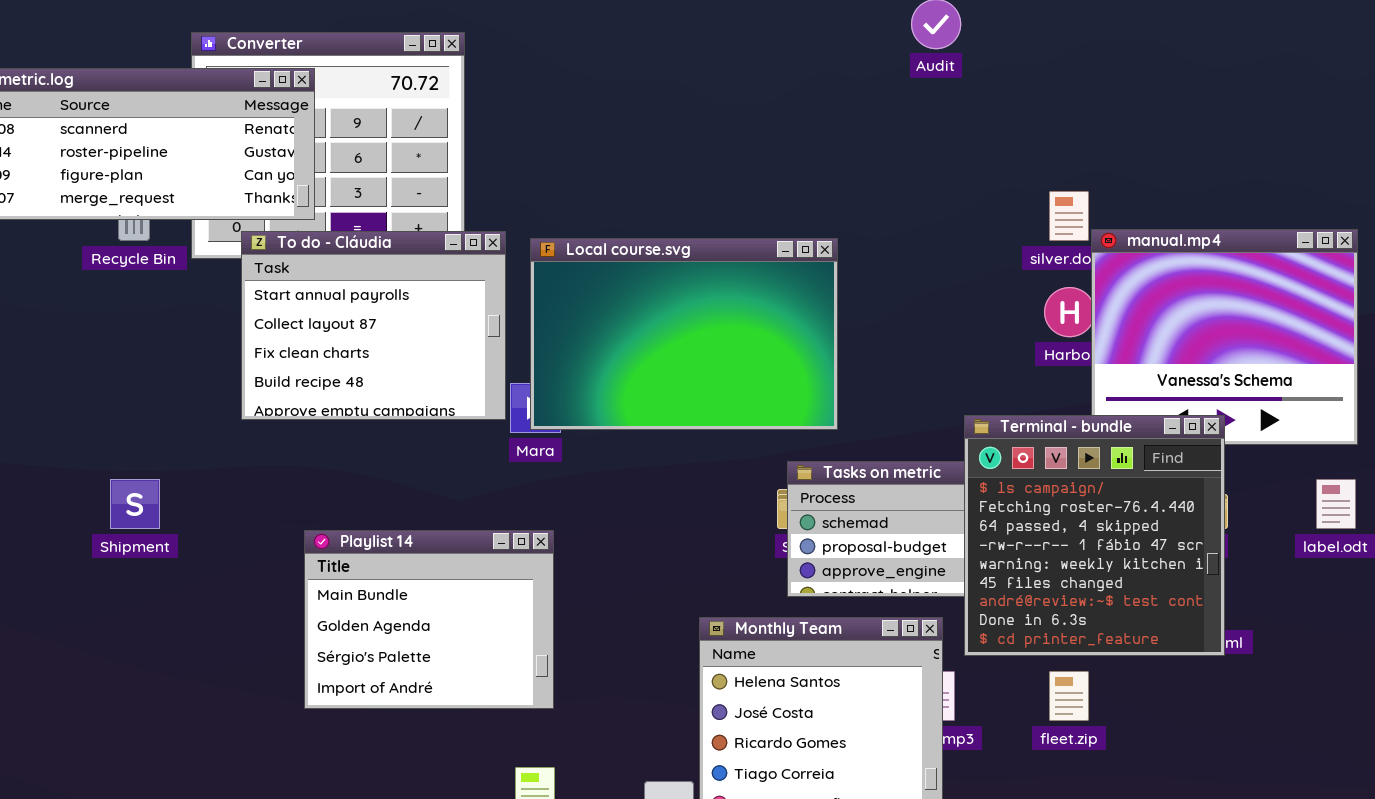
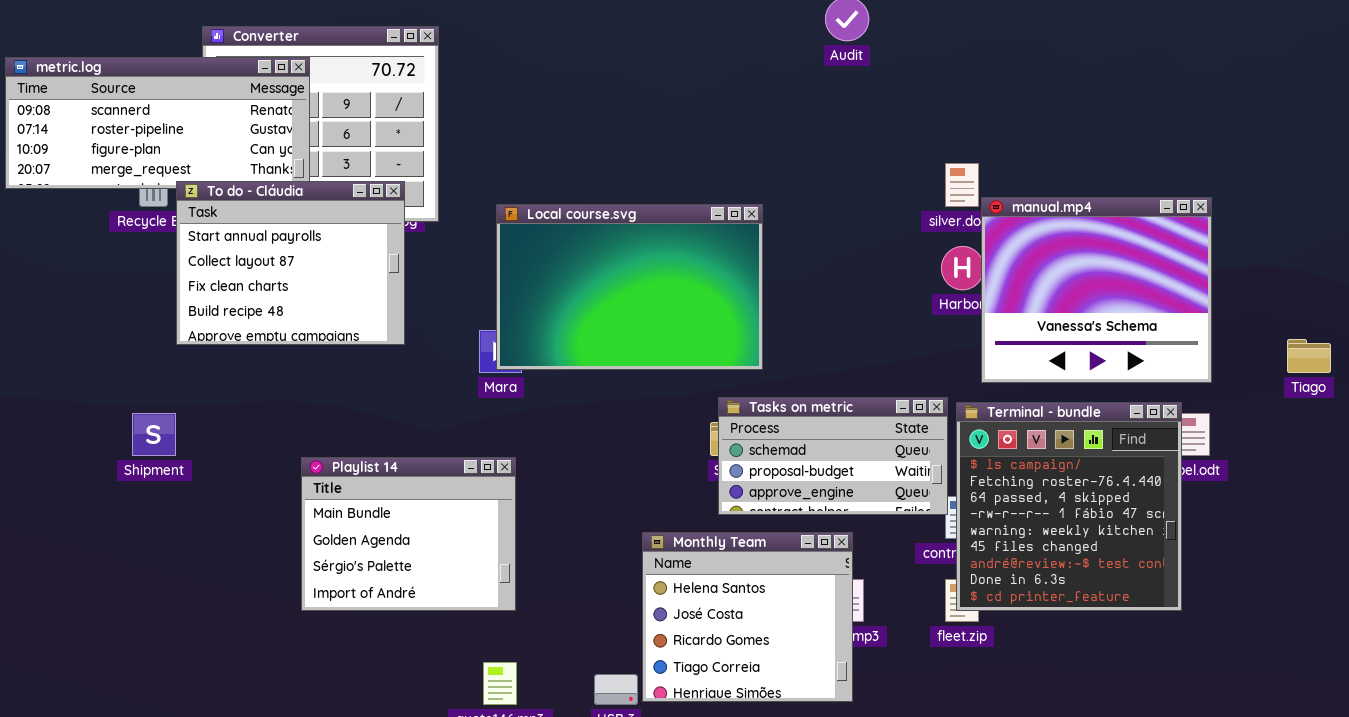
To do - Cláudia: [241,231,506,420] -> [176,181,405,345], moved
Terminal - bundle: [964,415,1225,656] -> [956,402,1182,611], moved

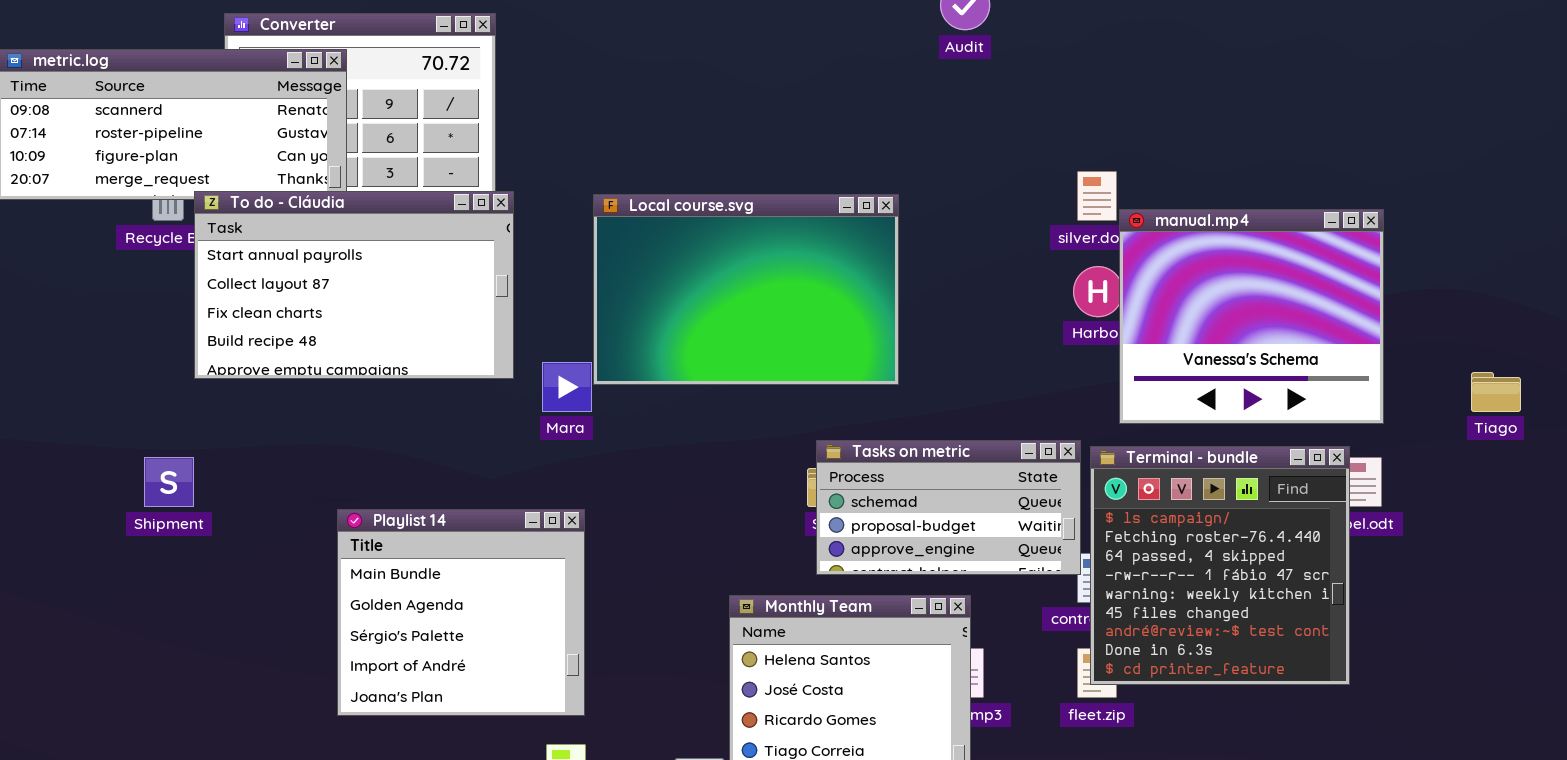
To do - Cláudia: [176,181,405,345] -> [194,191,514,379], resized
Local course.svg: [496,204,763,370] -> [593,194,899,385], moved
Playlist 14: [301,457,516,611] -> [337,509,585,716], resized

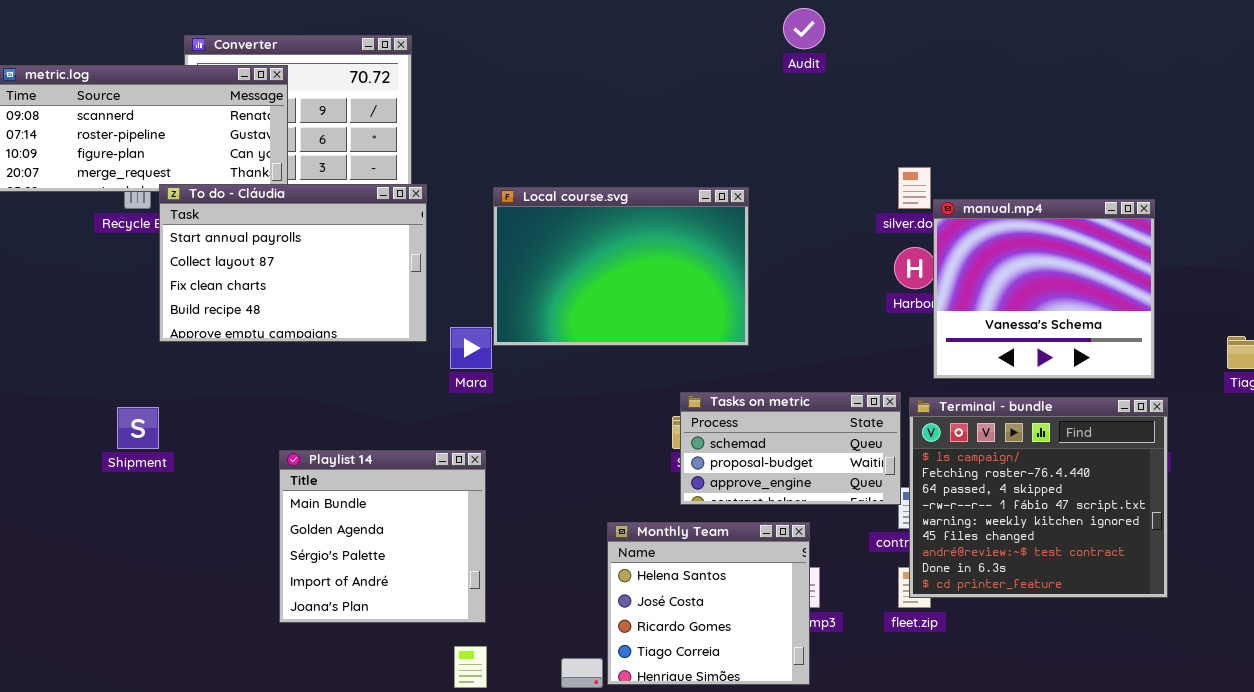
Terminal - bundle: [1090,446,1350,685] -> [909,397,1168,598], resized

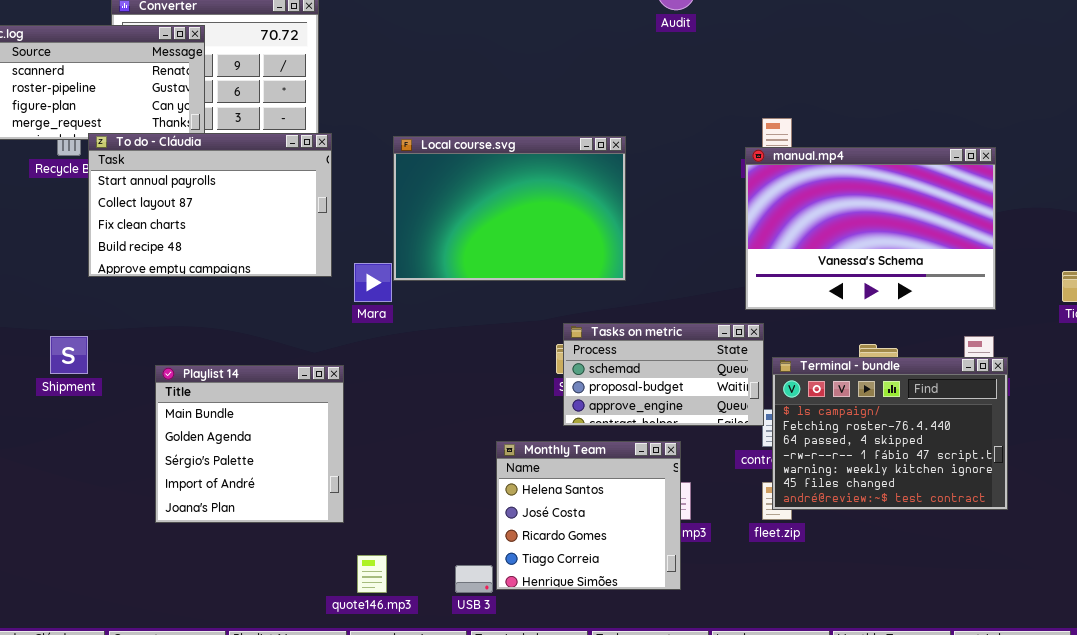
manual.mp4: [933,199,1155,379] -> [745,147,996,310], resized
Terminal - bundle: [909,397,1168,598] -> [772,357,1008,510], resized
Playlist 14: [279,450,486,623] -> [155,365,344,523], moved

